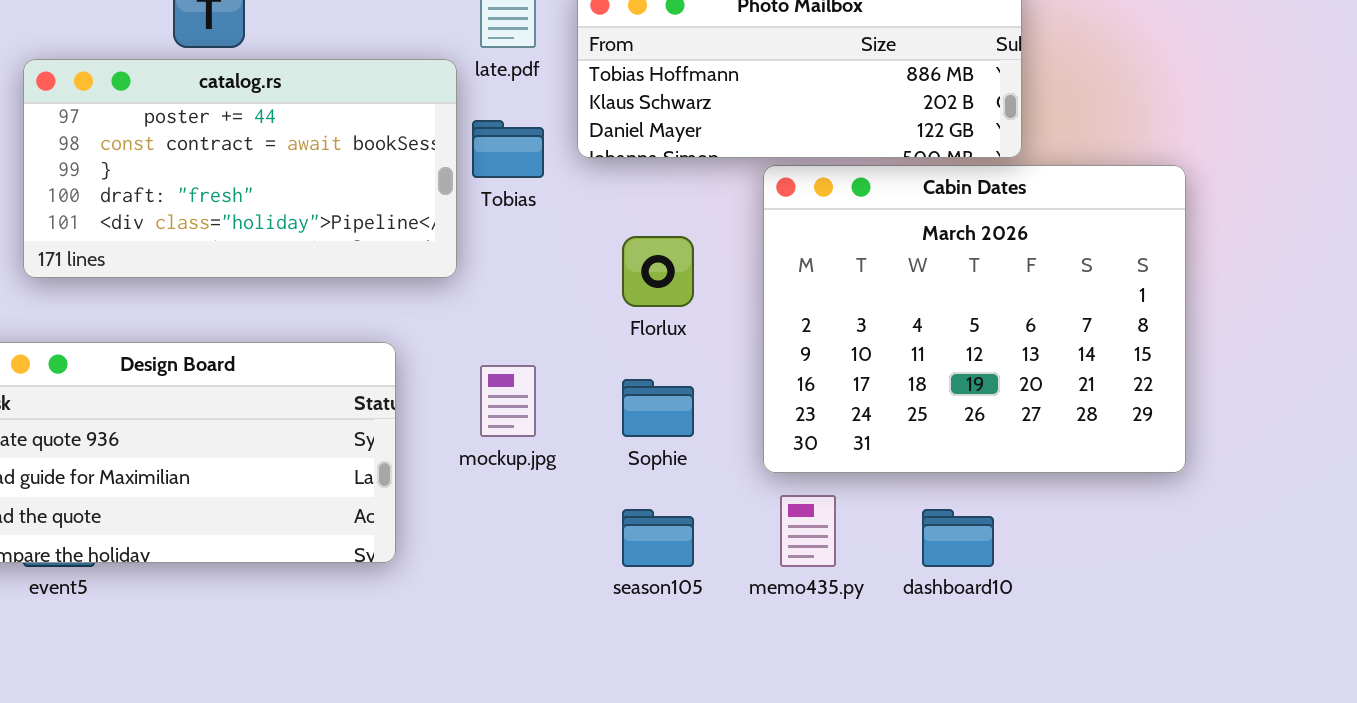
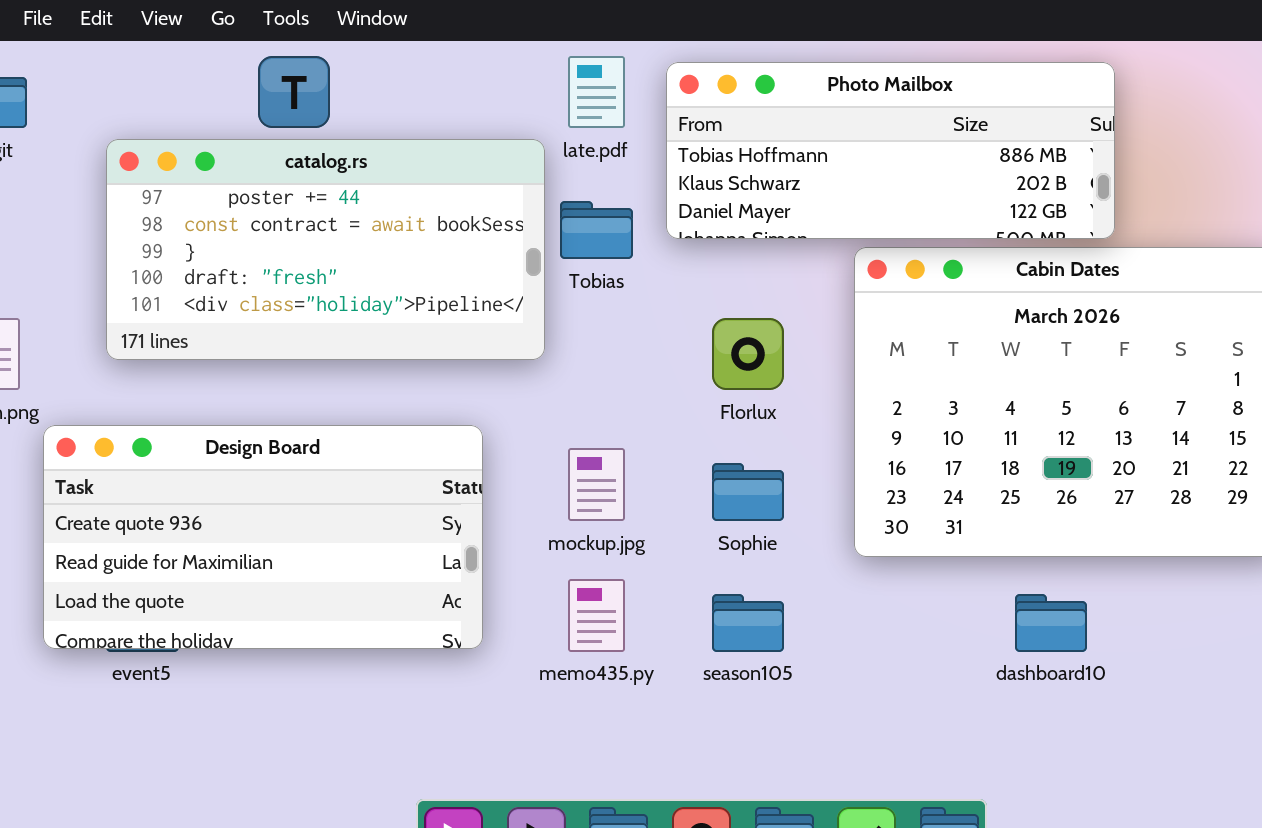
memo435.py: [780,495,836,567] -> [568,579,625,652], moved

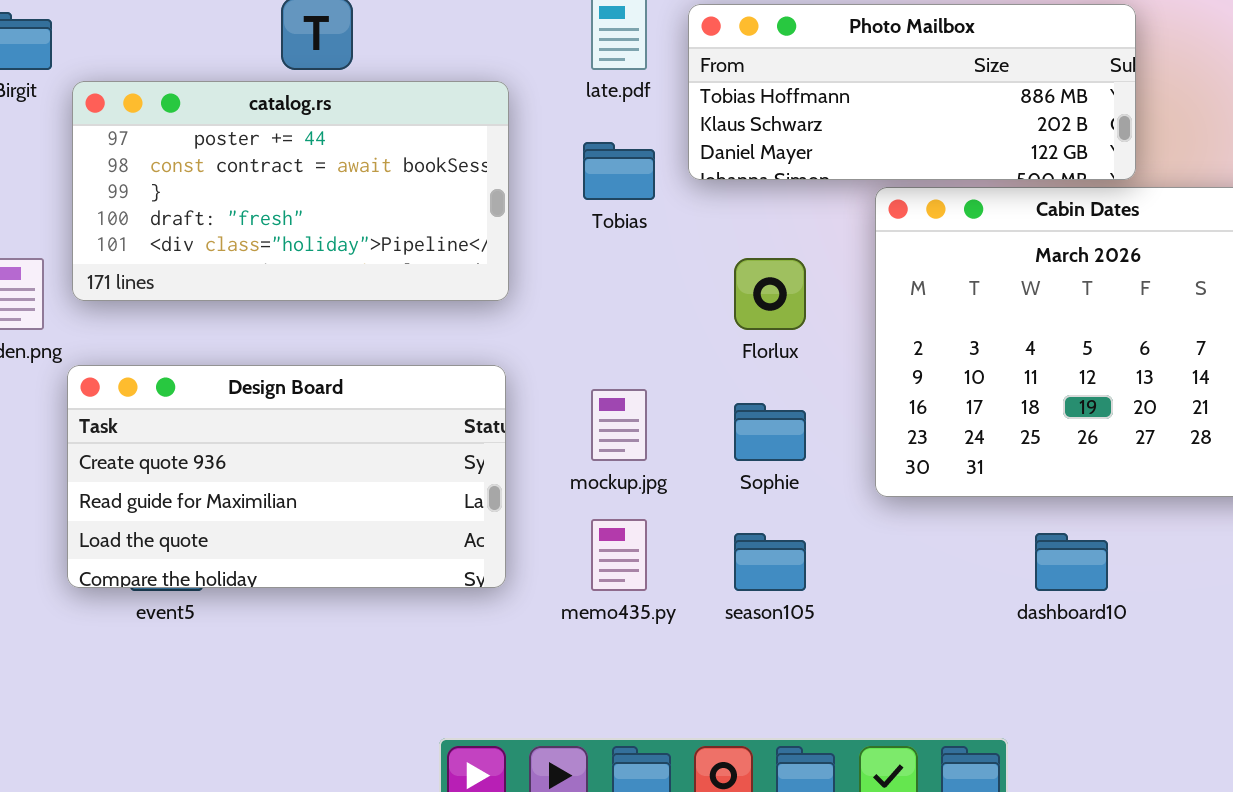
catalog.rs: [106,139,545,360] -> [72,81,509,301], moved

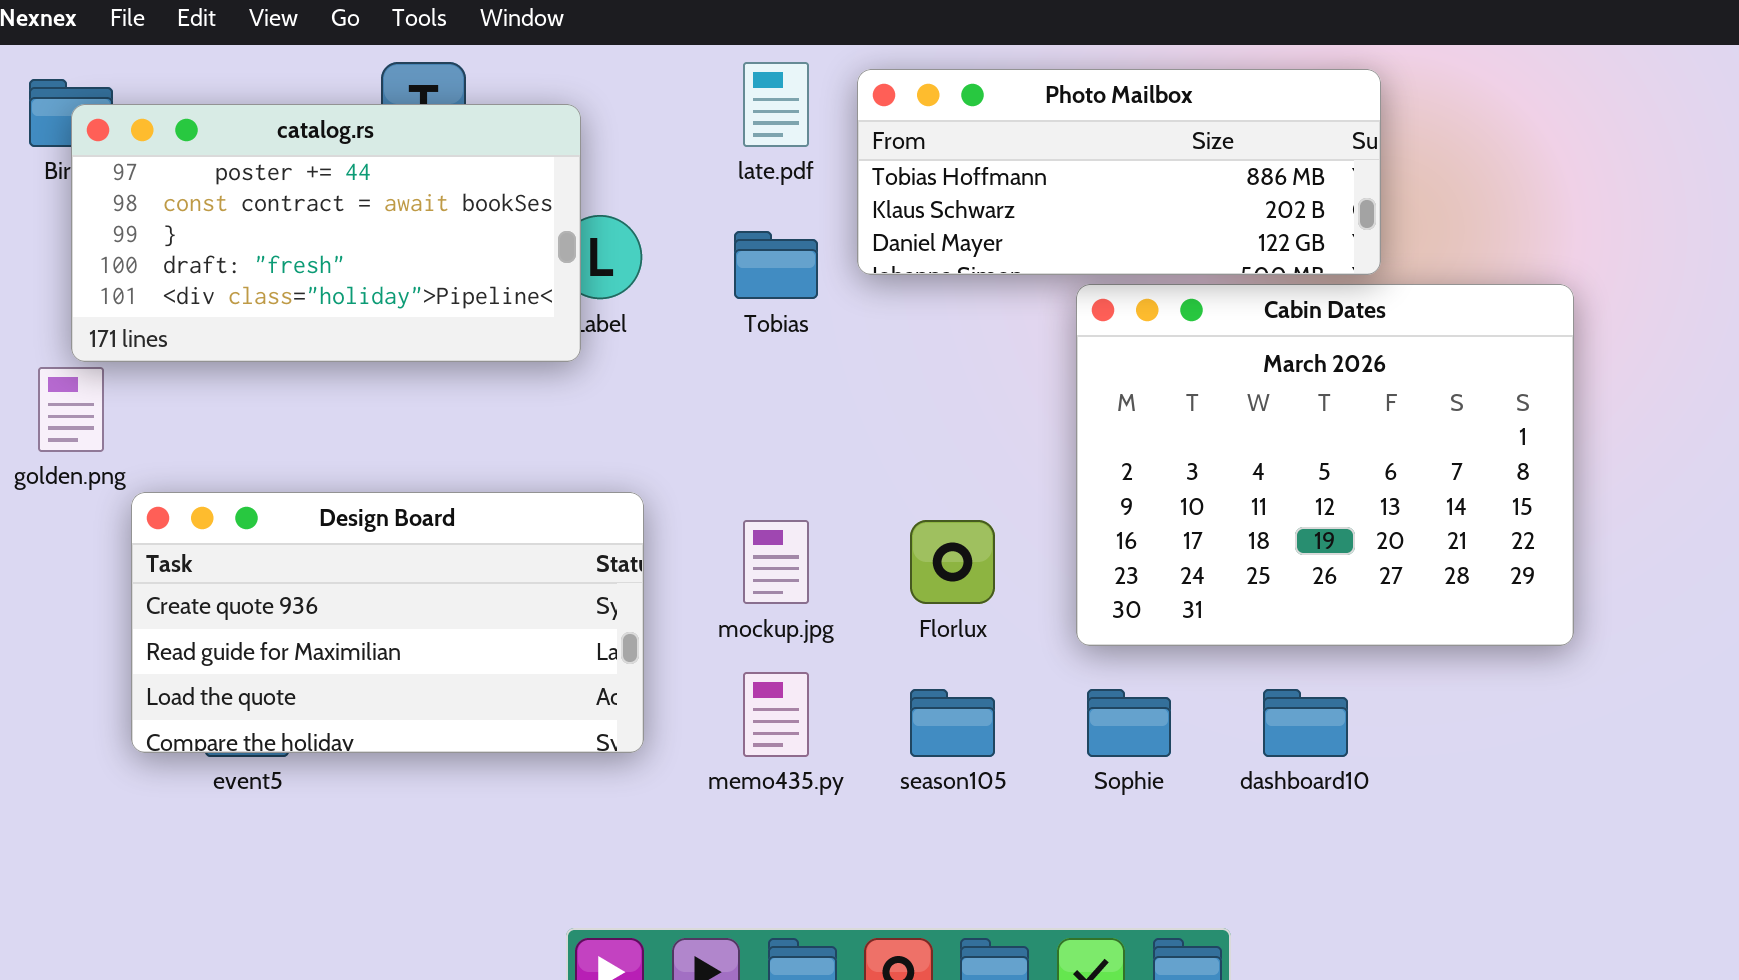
catalog.rs: [72,81,509,301] -> [71,104,581,362], moved
Florlux: [734,258,806,330] -> [910,520,995,604], moved
Sophie: [734,403,806,461] -> [1087,689,1171,757], moved

